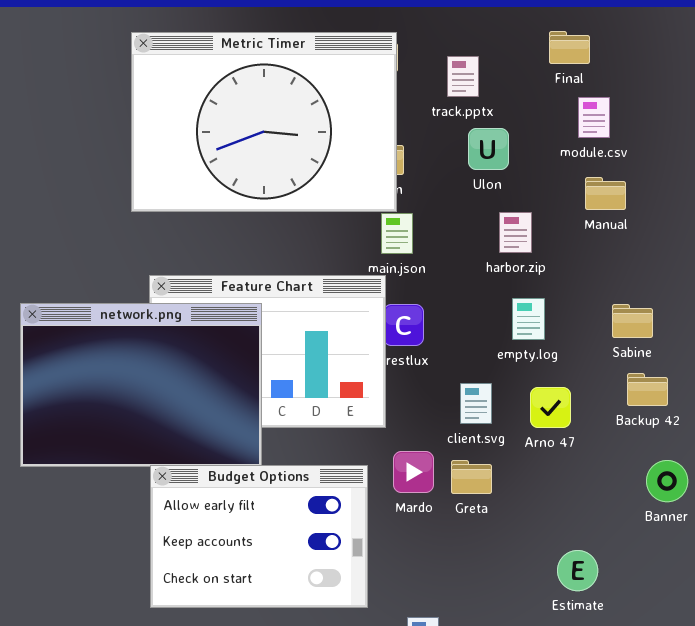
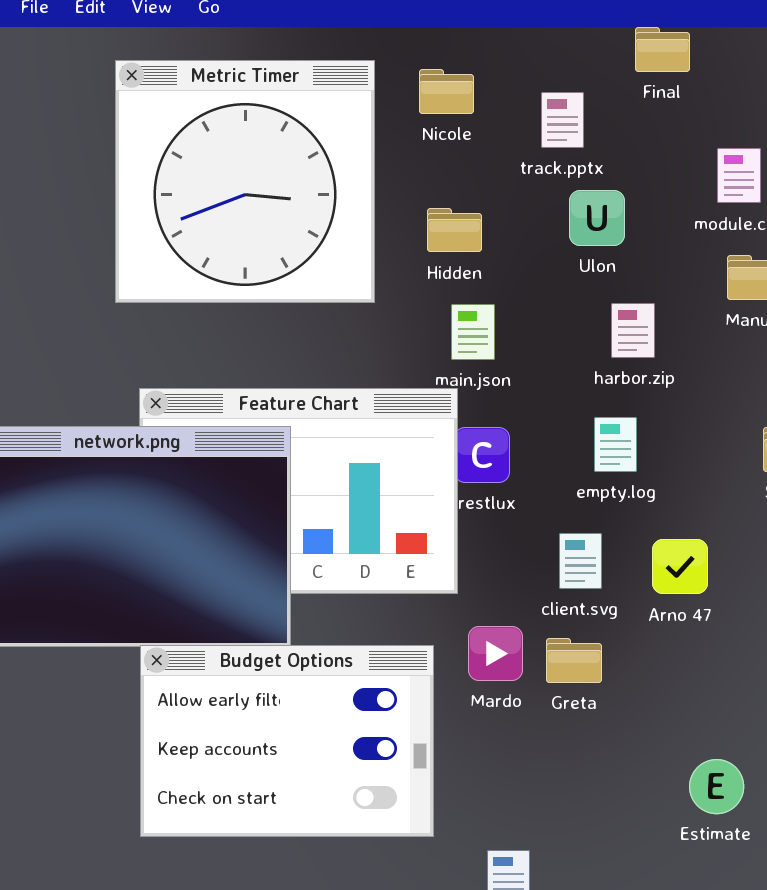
Final: [549,31,590,64] -> [635,27,690,72], moved
Metric Timer: [131,32,397,212] -> [115,60,375,303], resized
empty.log: [512,298,545,340] -> [594,417,637,472], moved

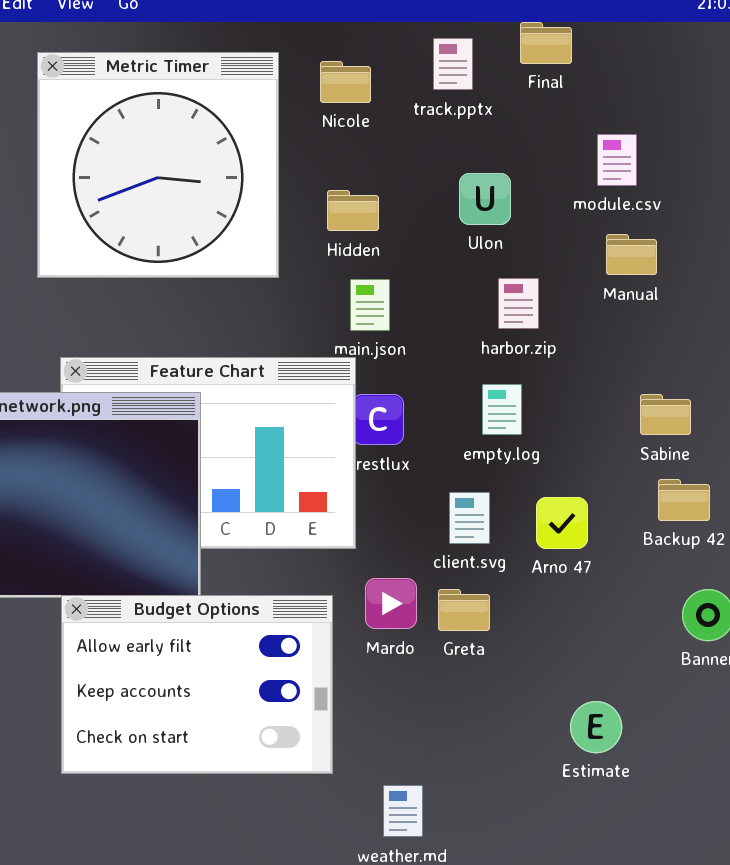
track.pptx: [541,92,584,148] -> [433,38,473,90], moved

